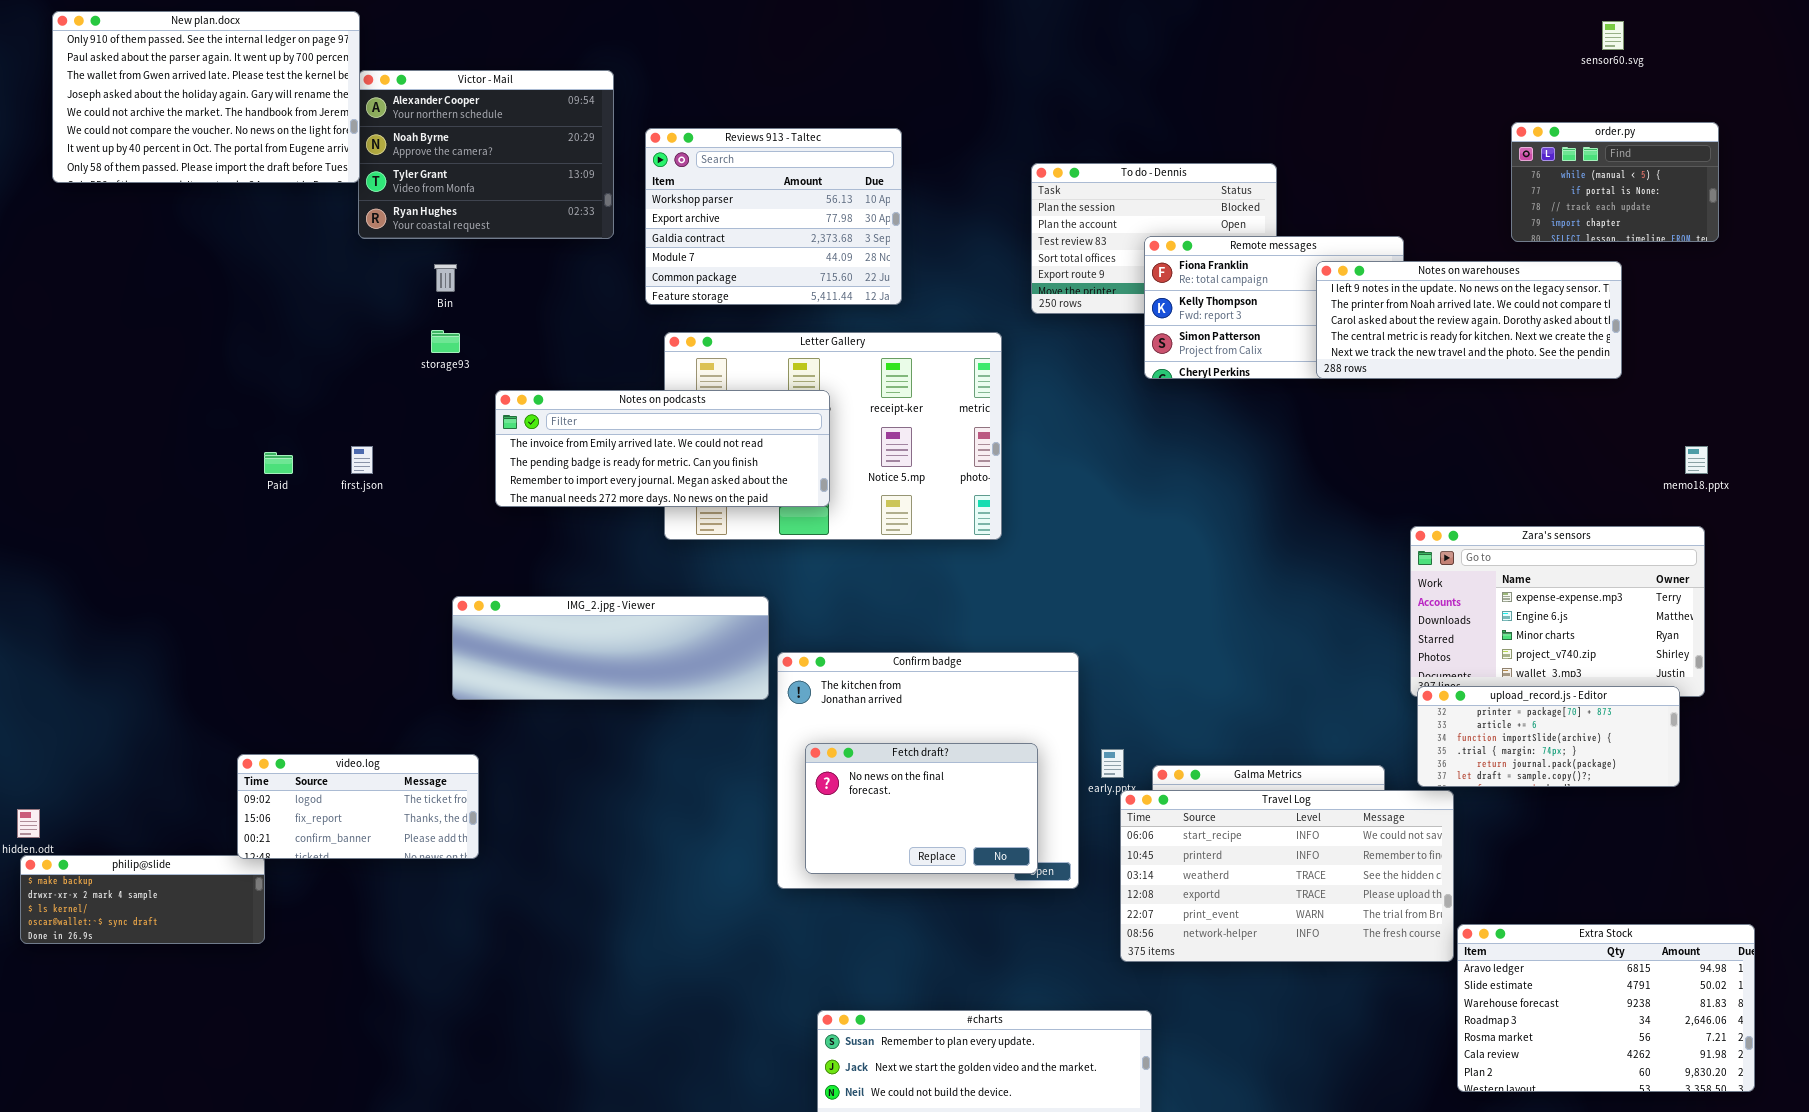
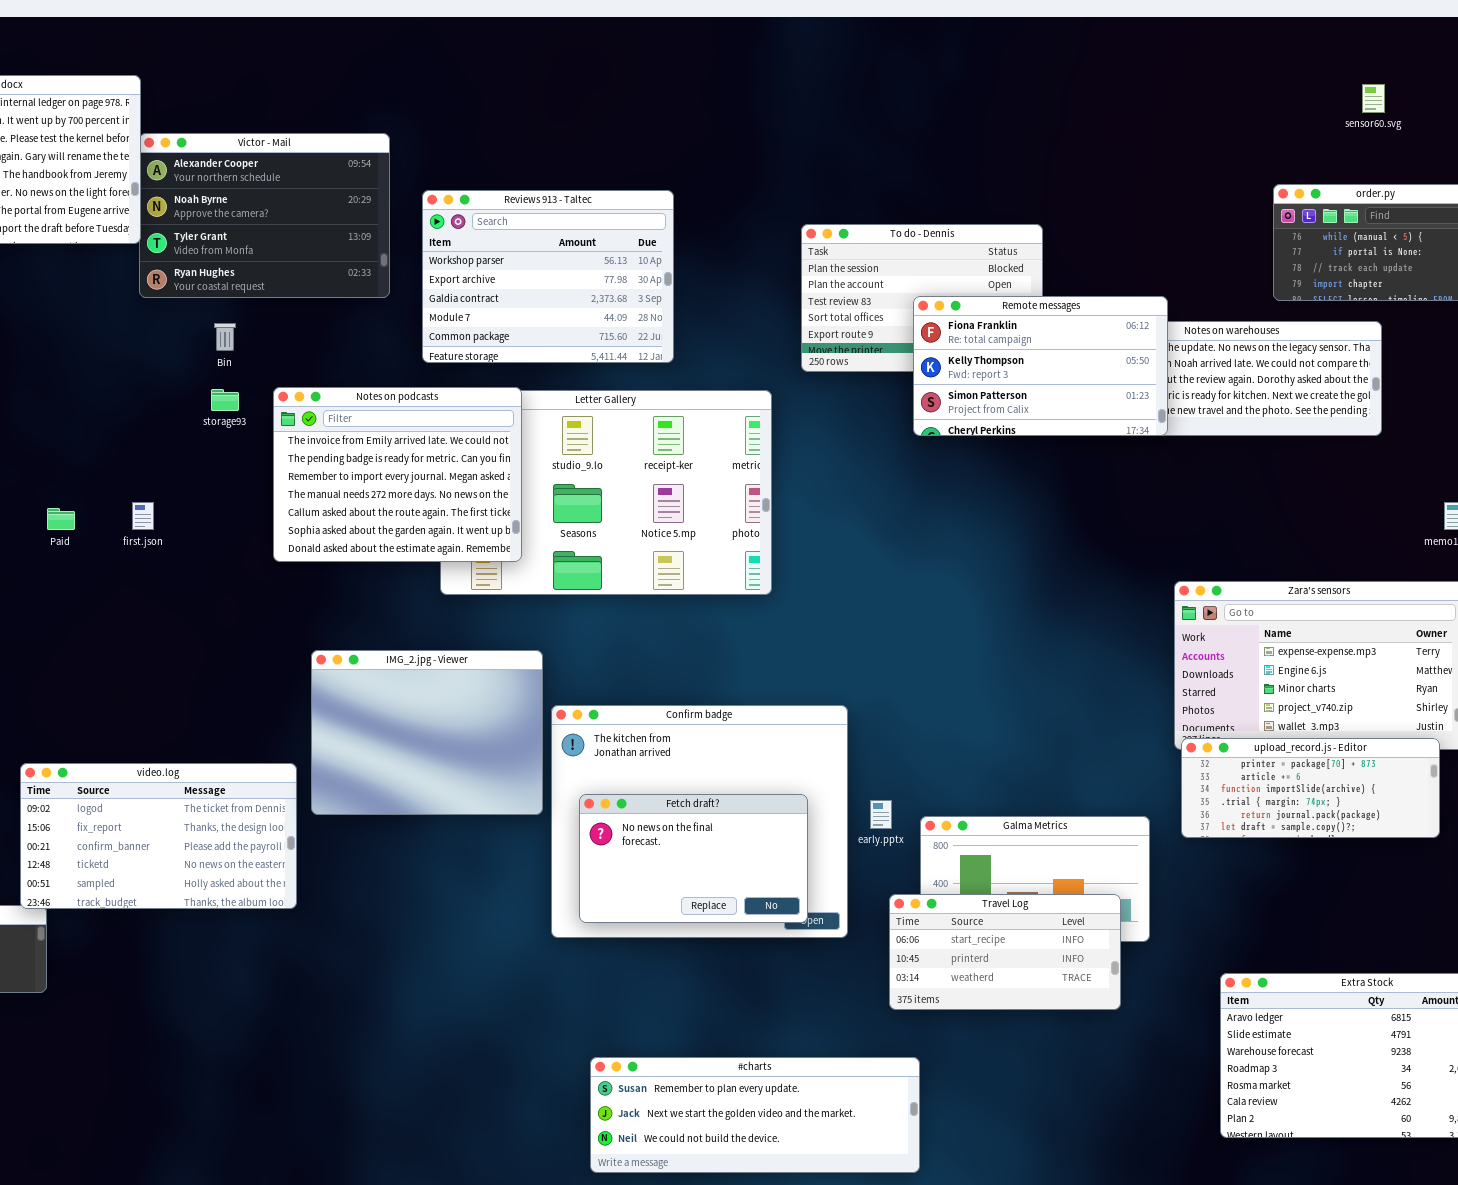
Remote messages: [1144,236,1404,379] -> [913,296,1168,436], raised
Notes on podcasts: [495,390,830,507] -> [273,387,522,562], resized
IMG_2.jpg - Viewer: [452,596,769,700] -> [311,650,543,815], resized
video.log: [237,754,479,859] -> [20,763,297,909], resized
Travel Log: [1120,790,1454,962] -> [889,894,1121,1010], resized

